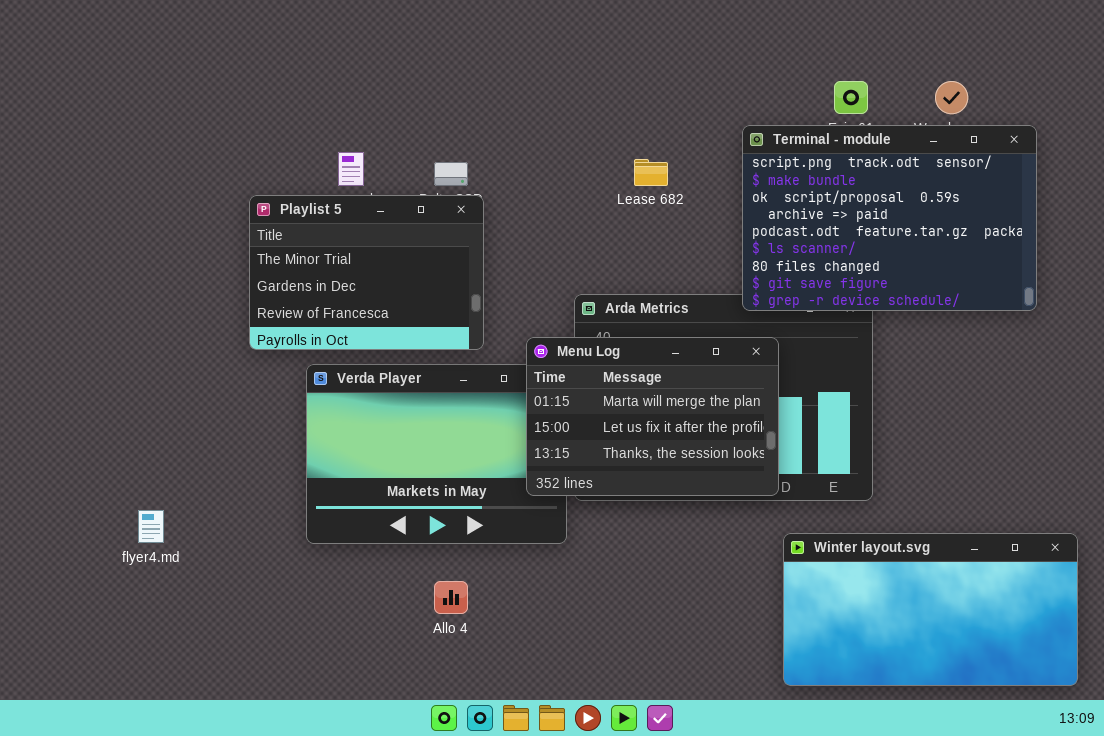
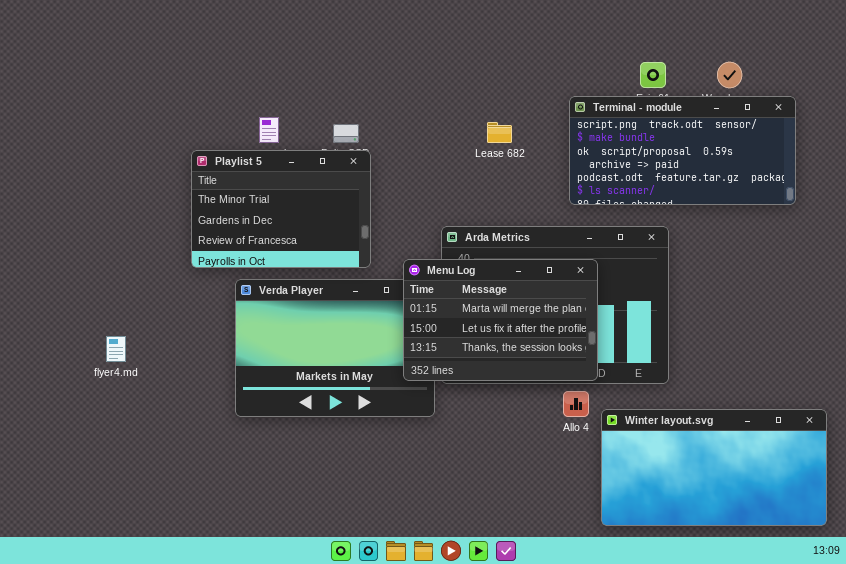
Terminal - module: [742,125,1037,311] -> [569,96,796,205], resized
flyer4.md: [138,510,164,543] -> [106,336,126,362], moved
Allo 4: [434,581,468,614] -> [563,391,589,417], moved

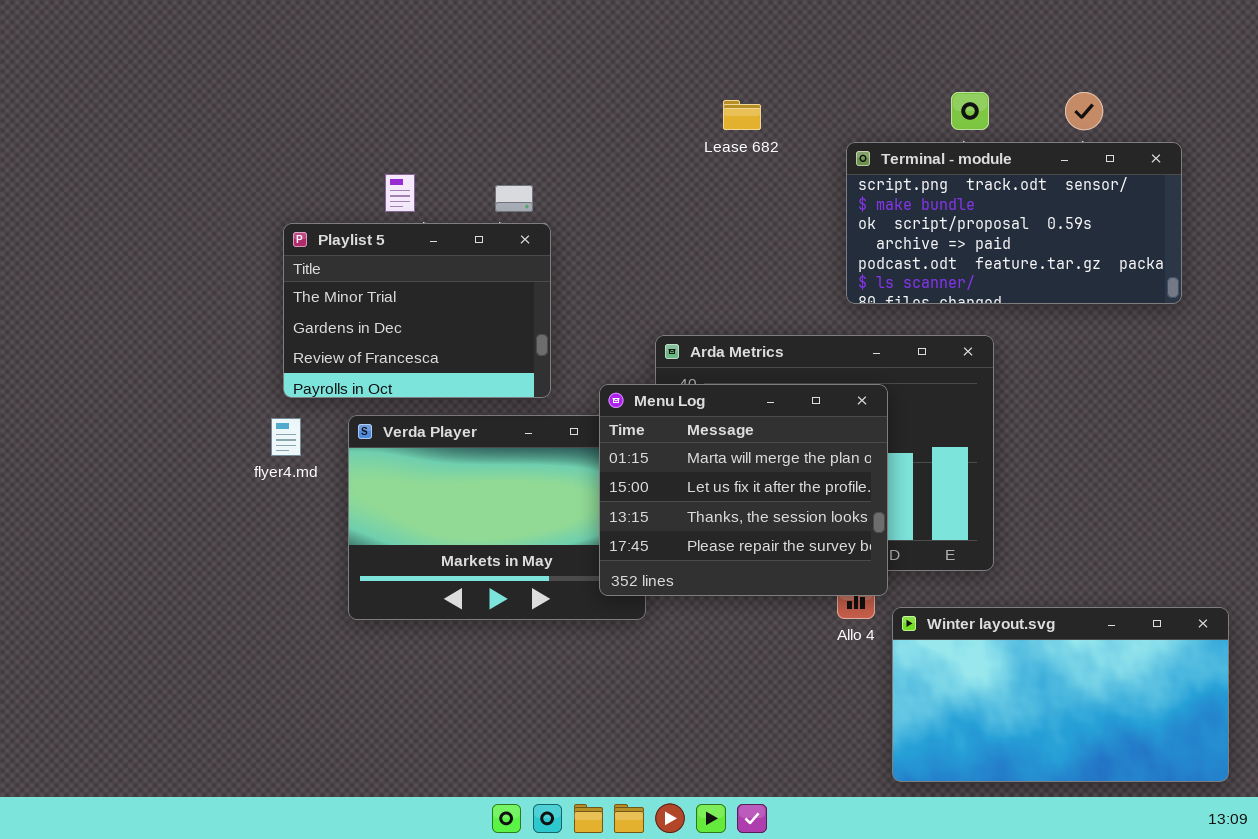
Lease 682: [487,122,512,143] -> [723,100,761,130], moved
Menu Log: [403,259,598,381] -> [599,384,888,596], resized
flyer4.md: [106,336,126,362] -> [271,418,301,456], moved

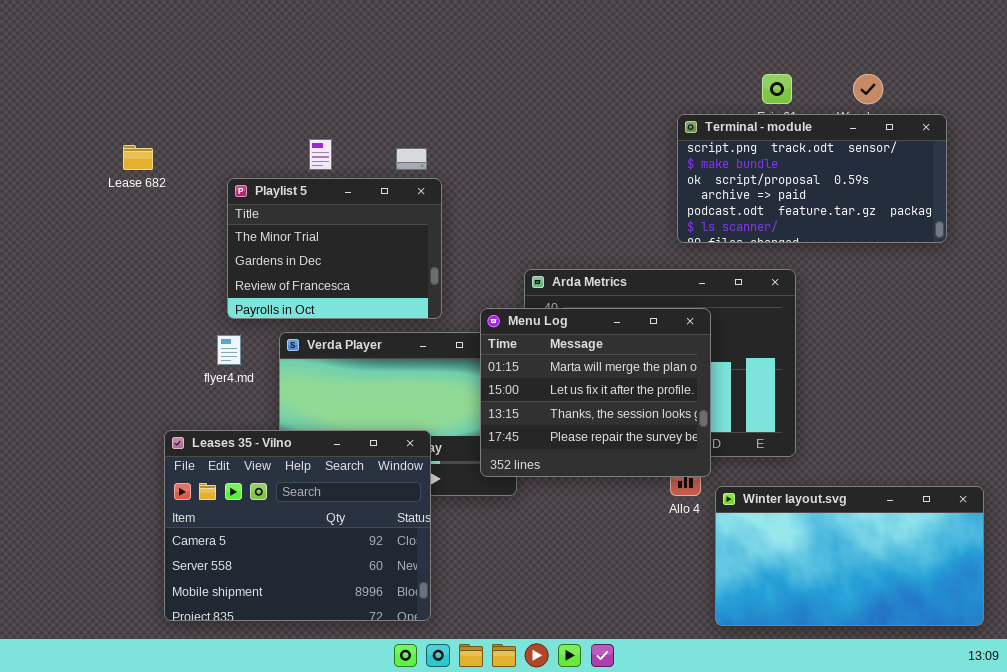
Lease 682: [723,100,761,130] -> [123,145,153,170], moved
Leases 35 - Vilno: none -> [164,430,431,621], opened

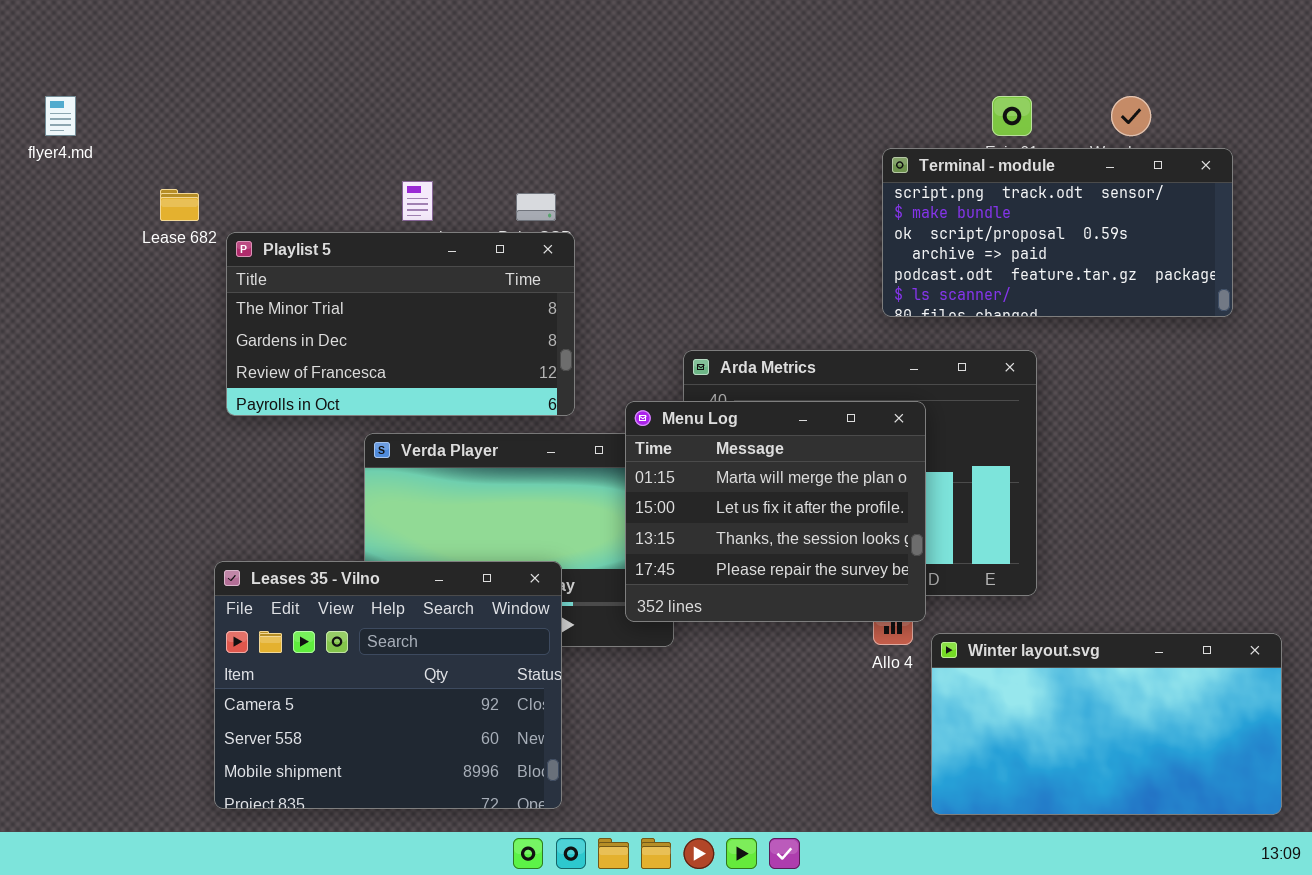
Playlist 5: [227,178,442,319] -> [226,232,575,416], resized
flyer4.md: [217,335,241,365] -> [45,96,76,136], moved

